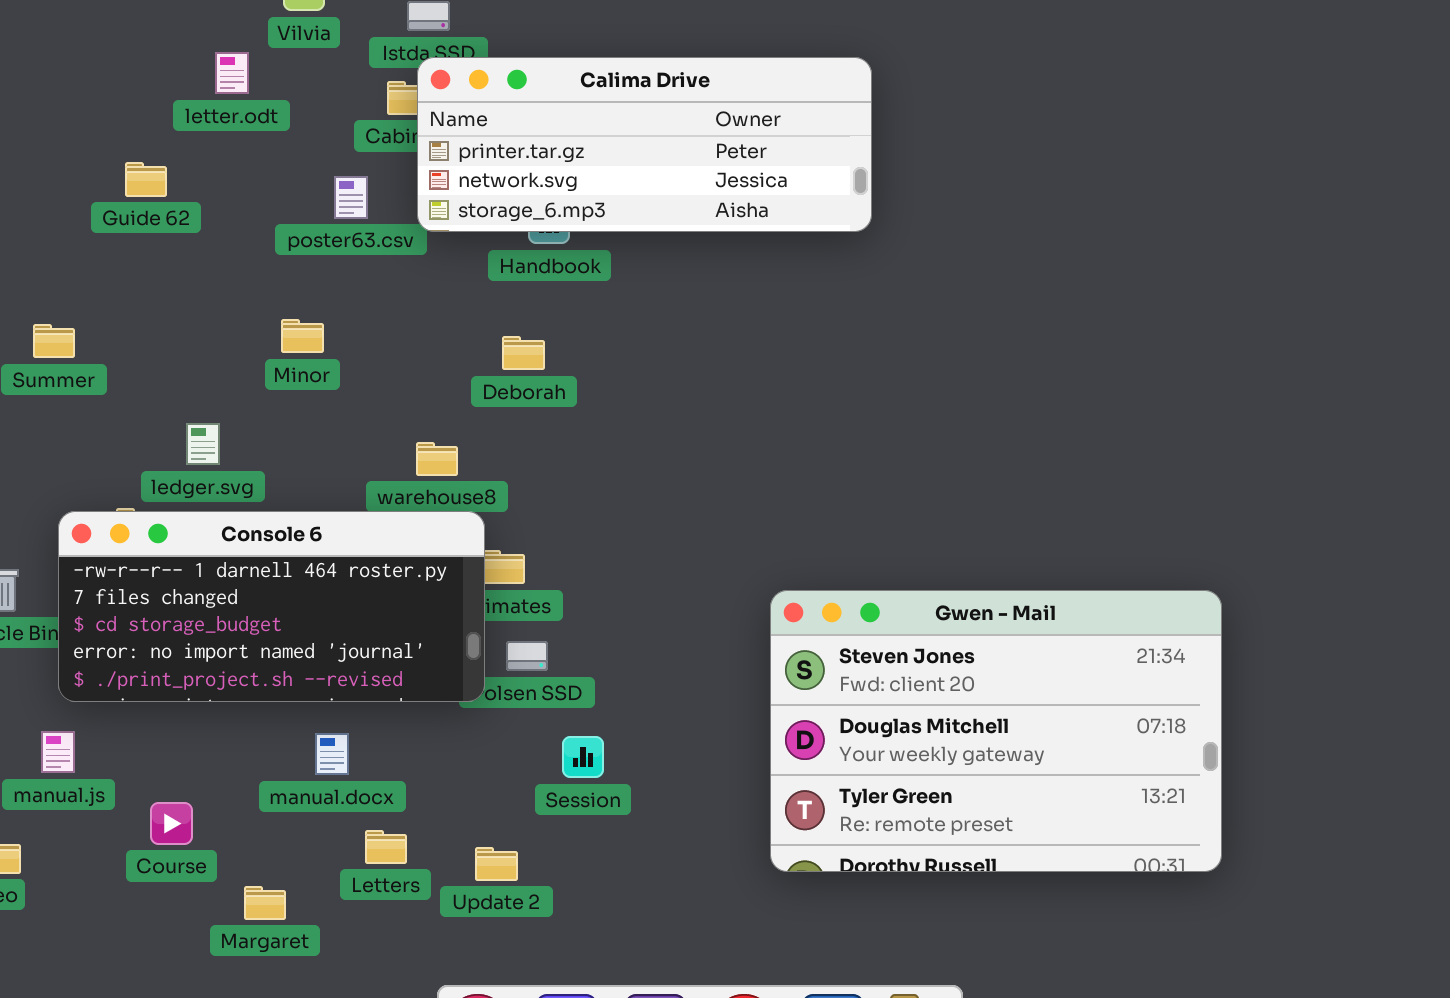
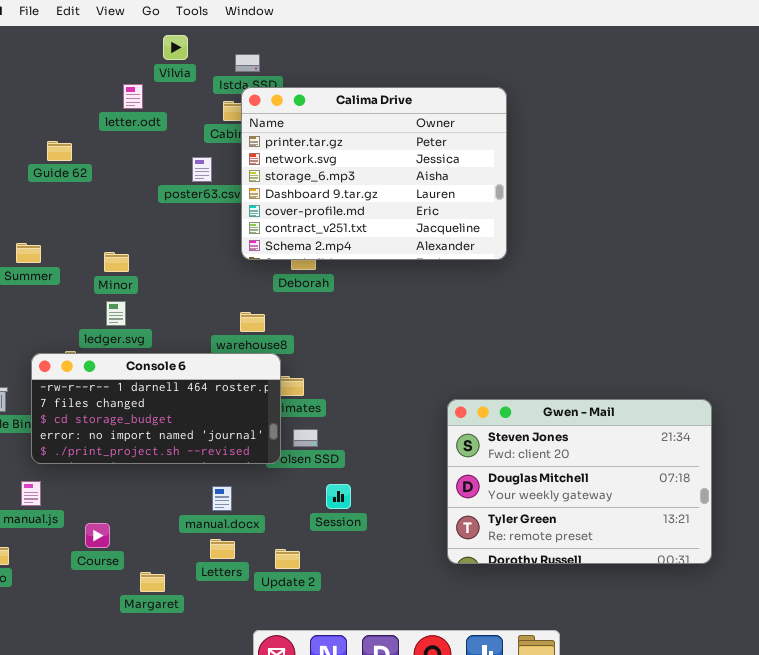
Calima Drive: [417,57,872,232] -> [241,87,507,260], resized
Guide 62: [125,162,167,197] -> [47,141,72,161], moved
Minor: [281,319,324,353] -> [104,252,129,272], moved
manual.docx: [315,733,349,775] -> [212,486,232,511], moved

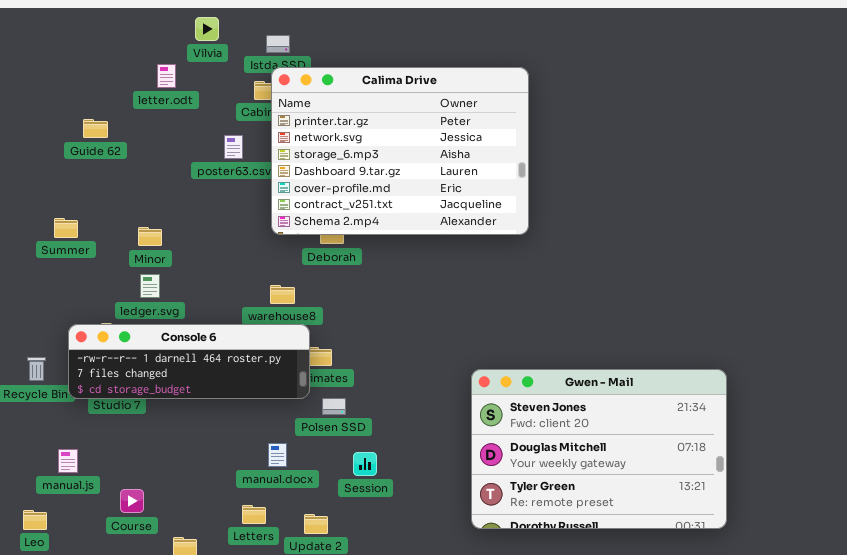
Console 6: [31,353,281,464] -> [68,324,310,399], resized
manual.docx: [212,486,232,511] -> [268,443,287,467], moved

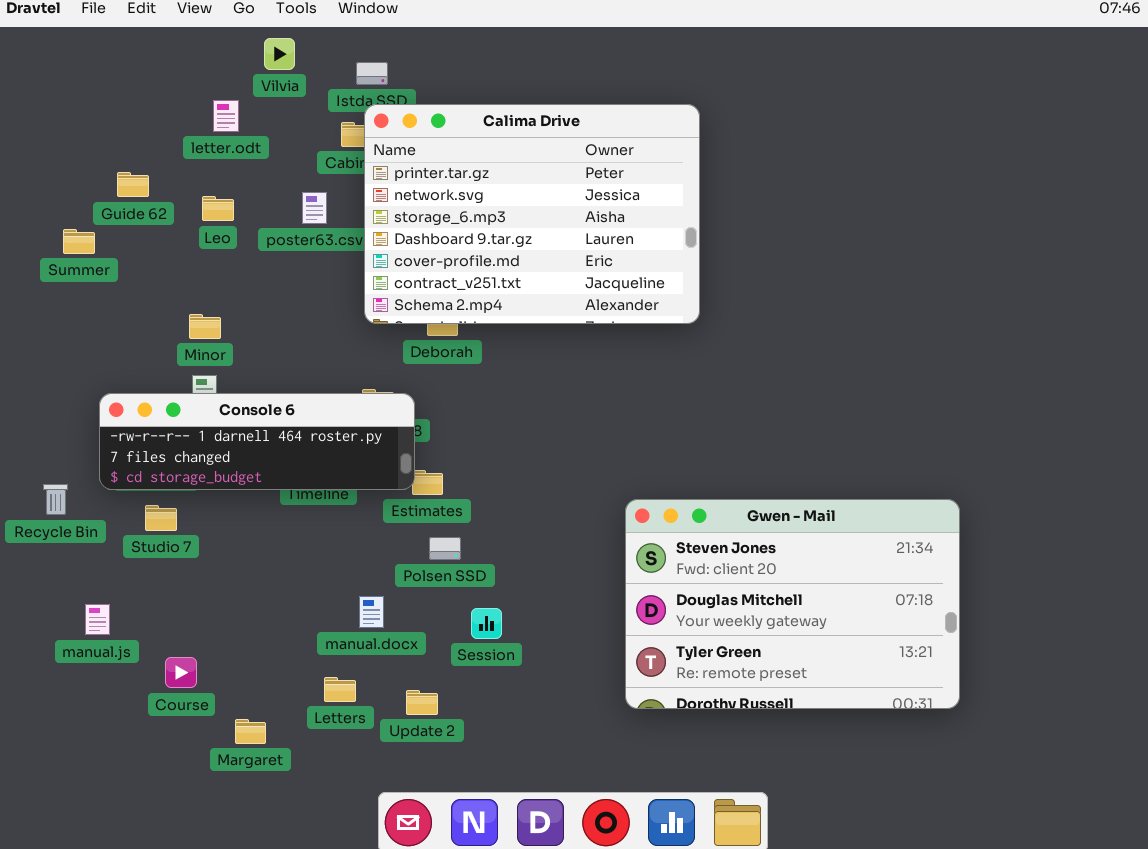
Summer: [54,218,78,238] -> [63,229,95,254], moved
Console 6: [68,324,310,399] -> [99,393,415,490], moved
Leo: [23,510,47,530] -> [202,196,234,221], moved

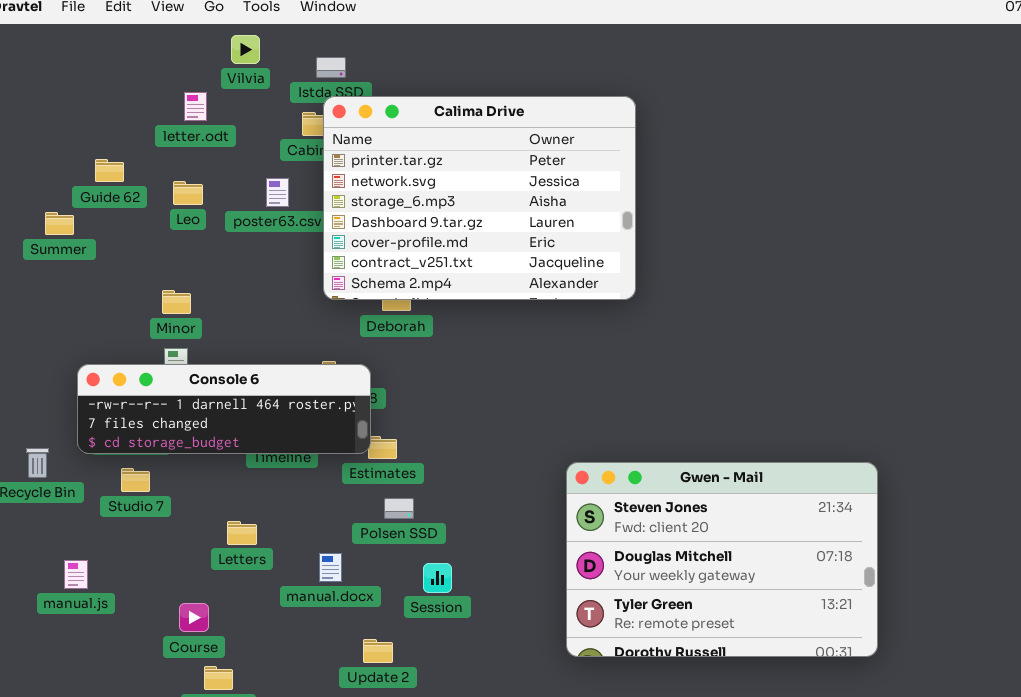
Course: [165,657,197,688] -> [179,603,209,632], moved
Letters: [324,677,356,702] -> [227,521,257,545], moved

